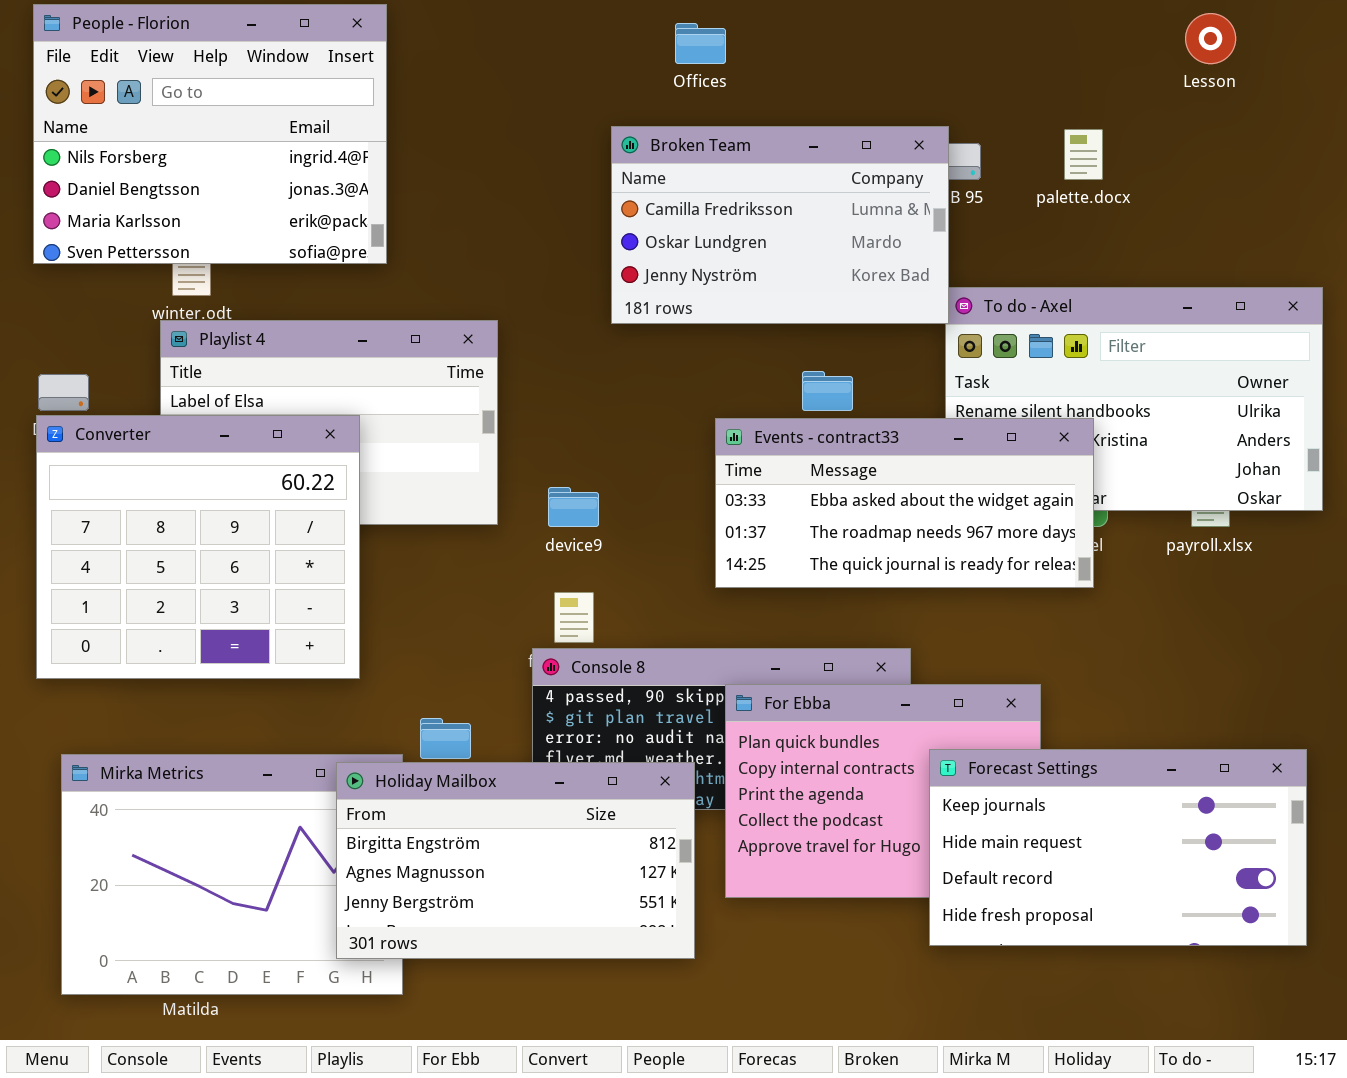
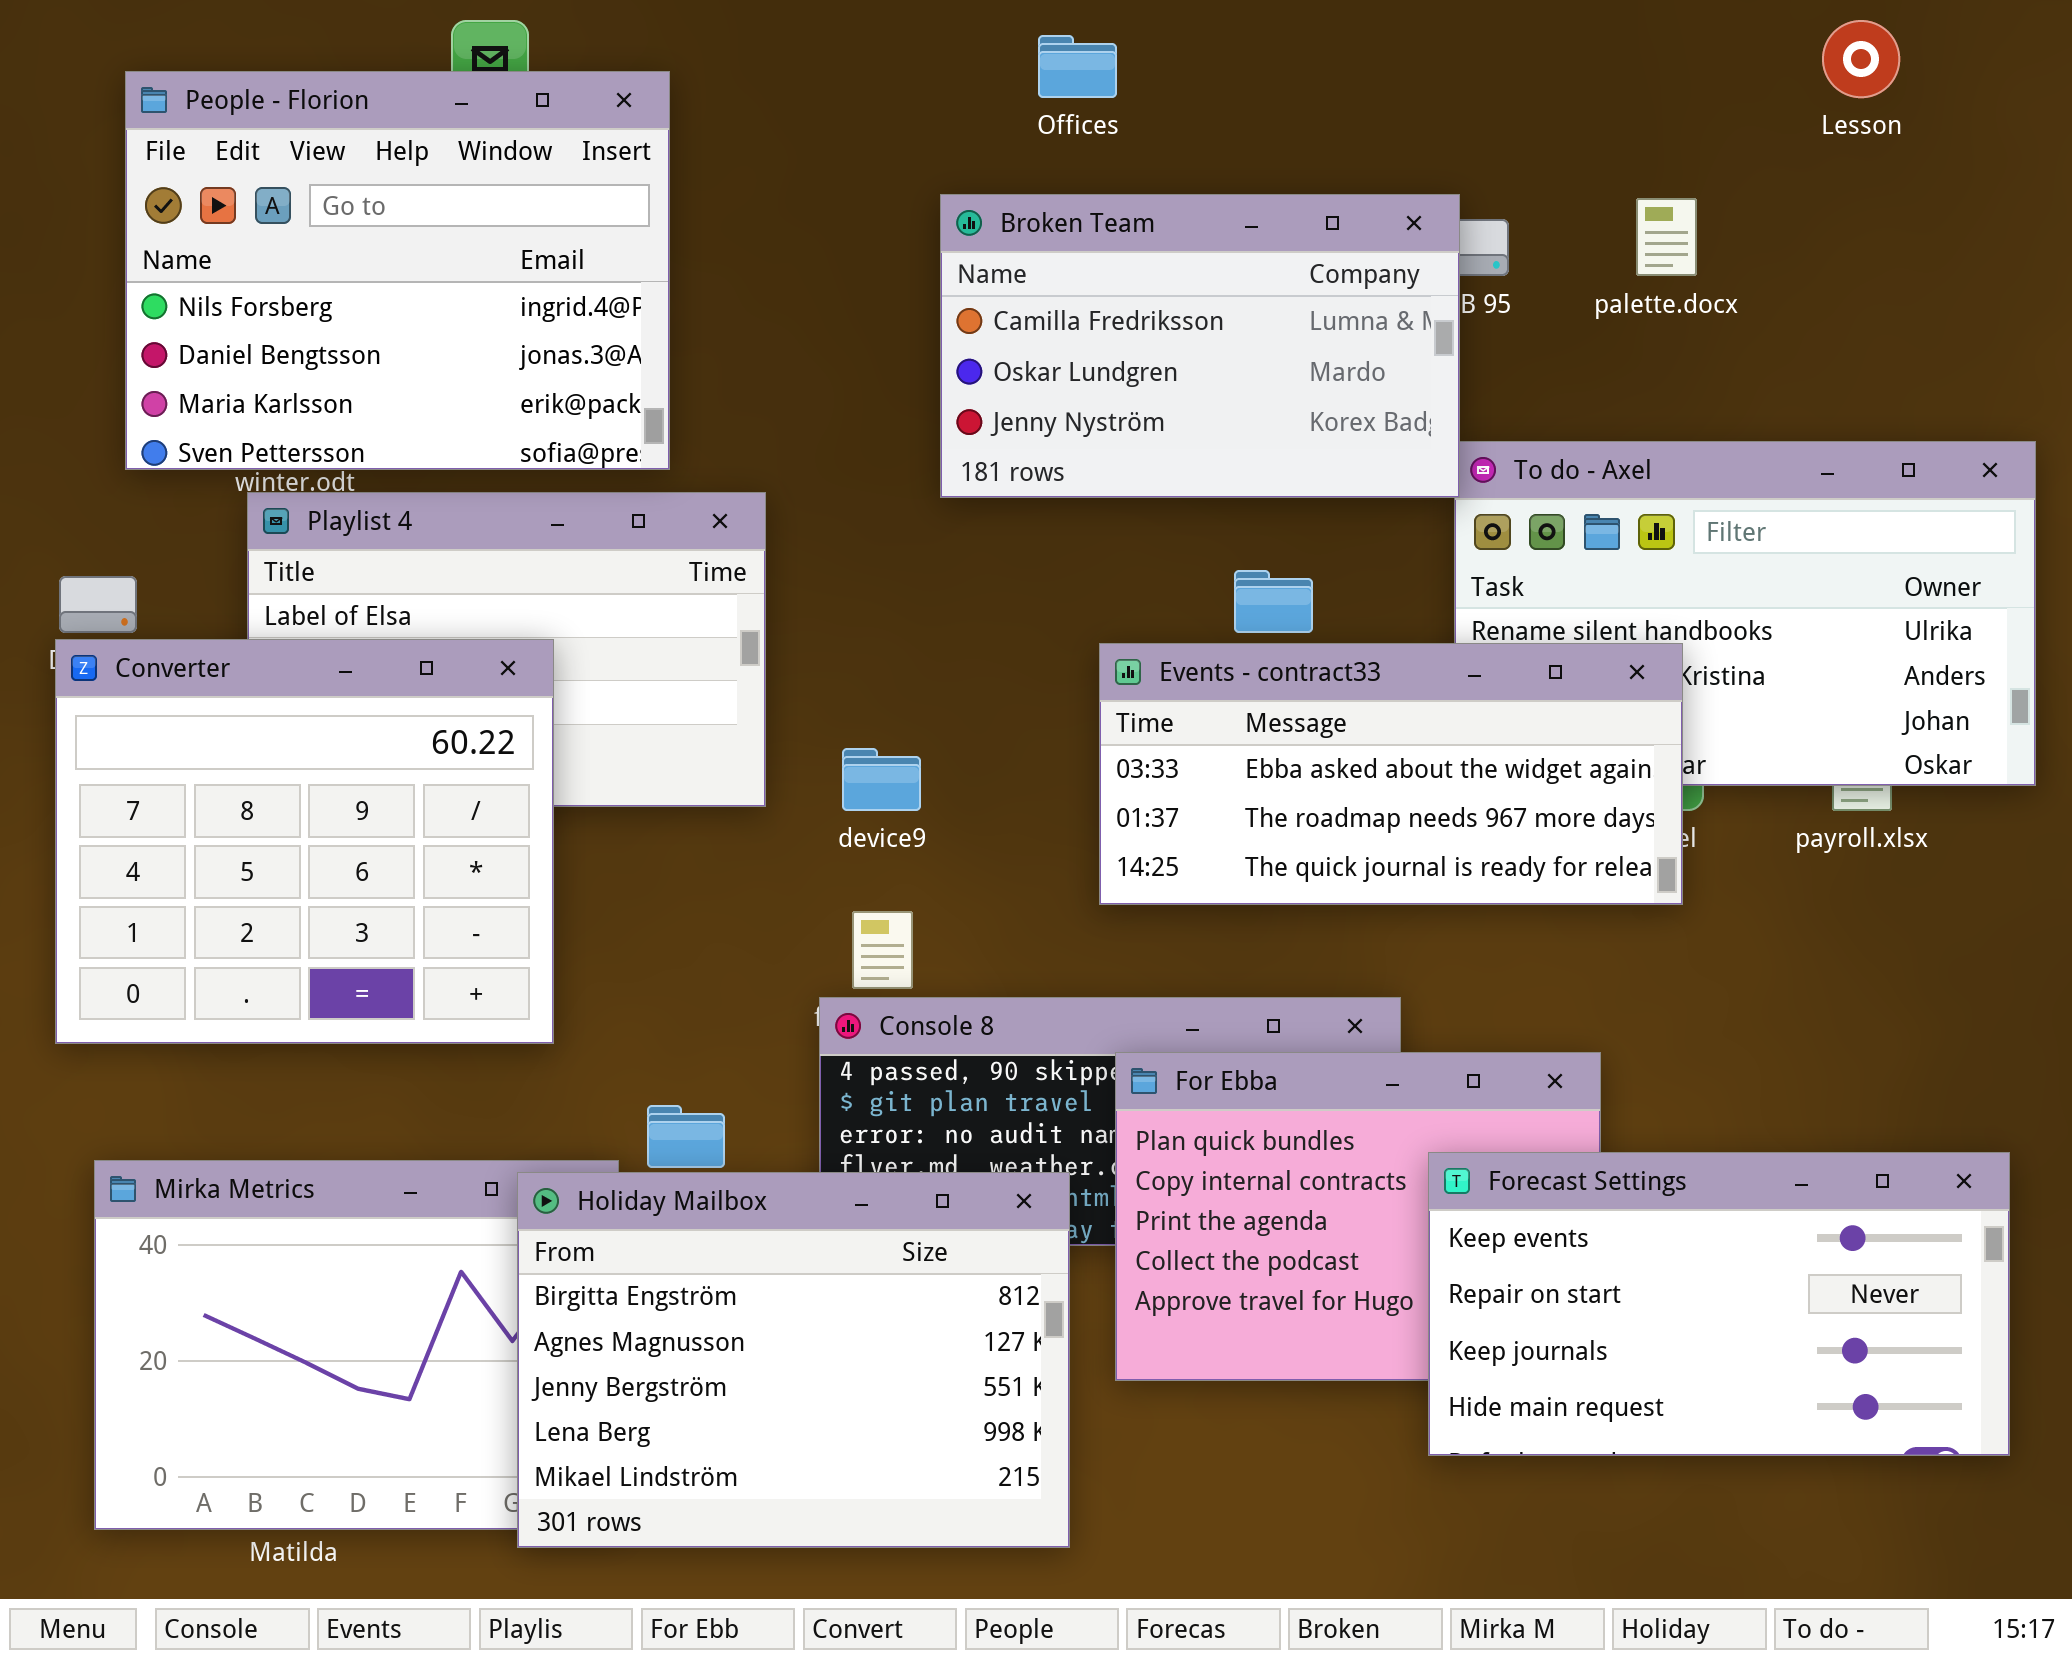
People - Florion: [33,4,387,264] -> [125,71,670,470], moved
Forecast Settings: [929,749,1307,946] -> [1428,1152,2010,1456], scrolled up 2 rows
Holiday Mailbox: [336,762,695,959] -> [517,1172,1070,1548], resized

